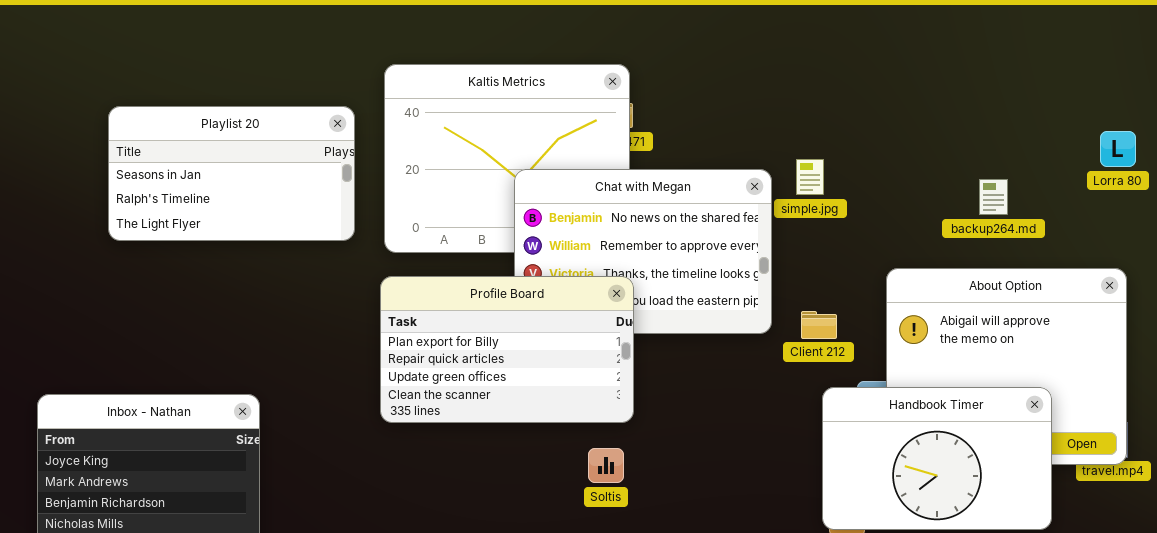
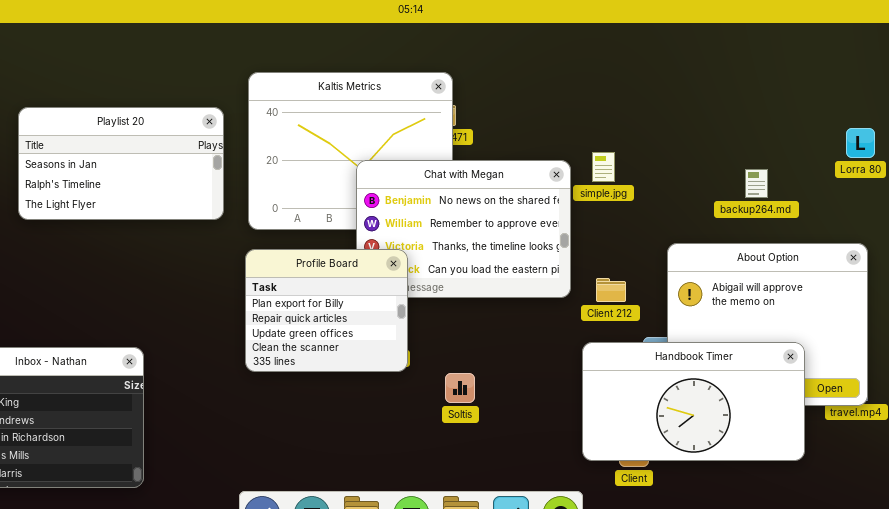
Profile Board: [380,276,634,423] -> [245,249,408,372], resized
Handbook Timer: [822,387,1052,530] -> [582,342,805,461], resized
Soltis: [588,448,624,483] -> [445,373,475,403], moved

